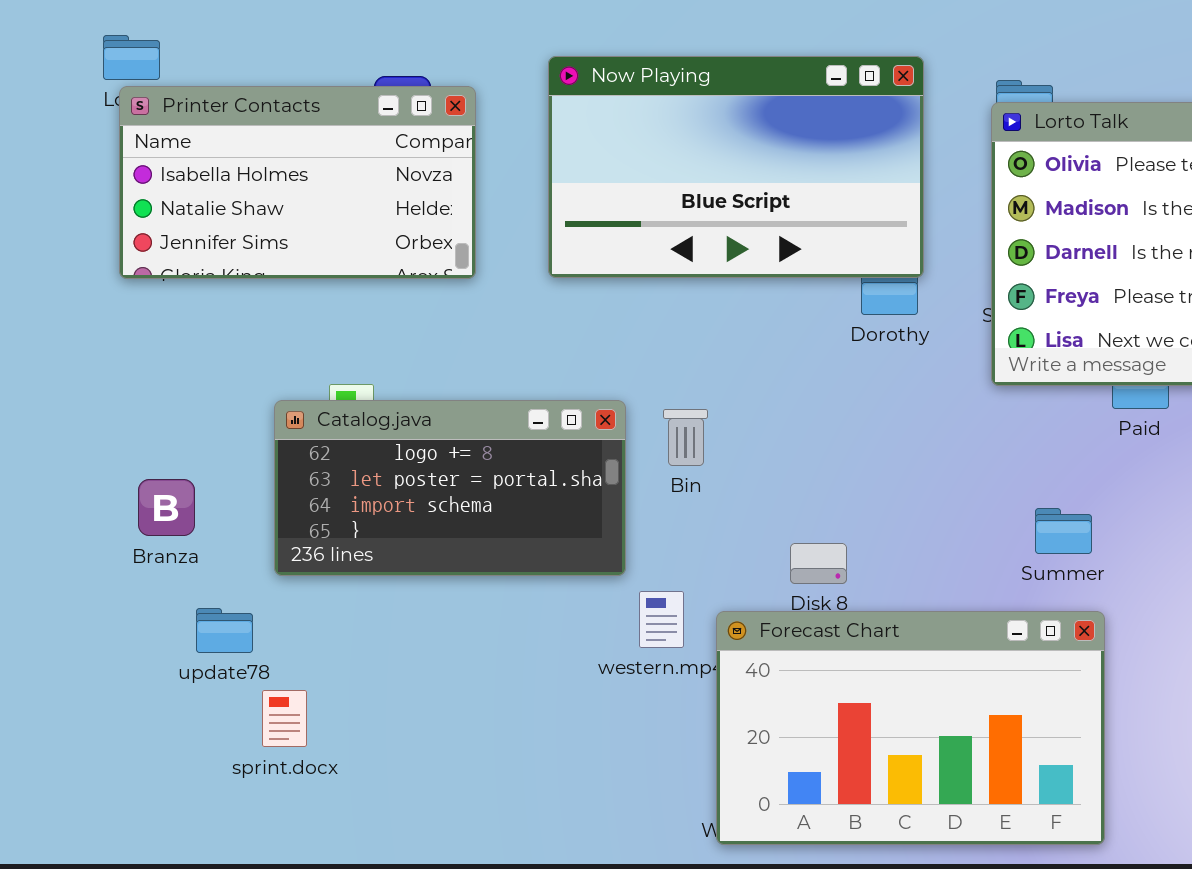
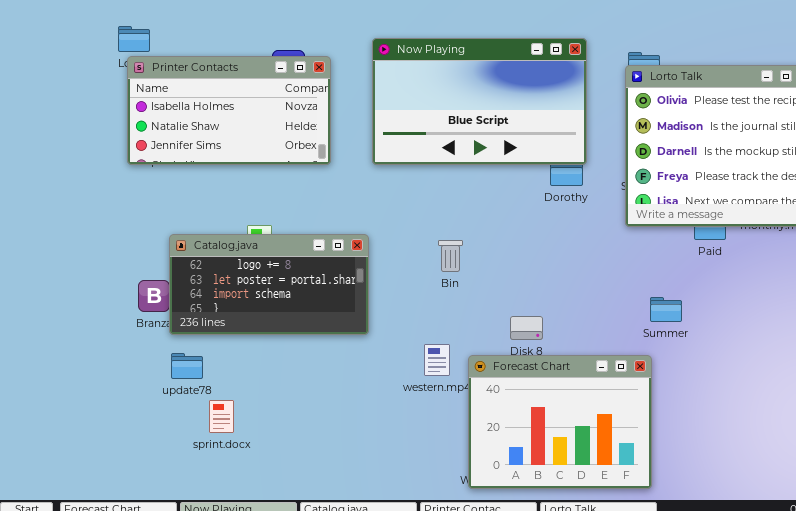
Catalog.java: [274,400,626,576] -> [169,234,369,335], moved
Forecast Chart: [716,611,1105,845] -> [468,355,652,489], resized

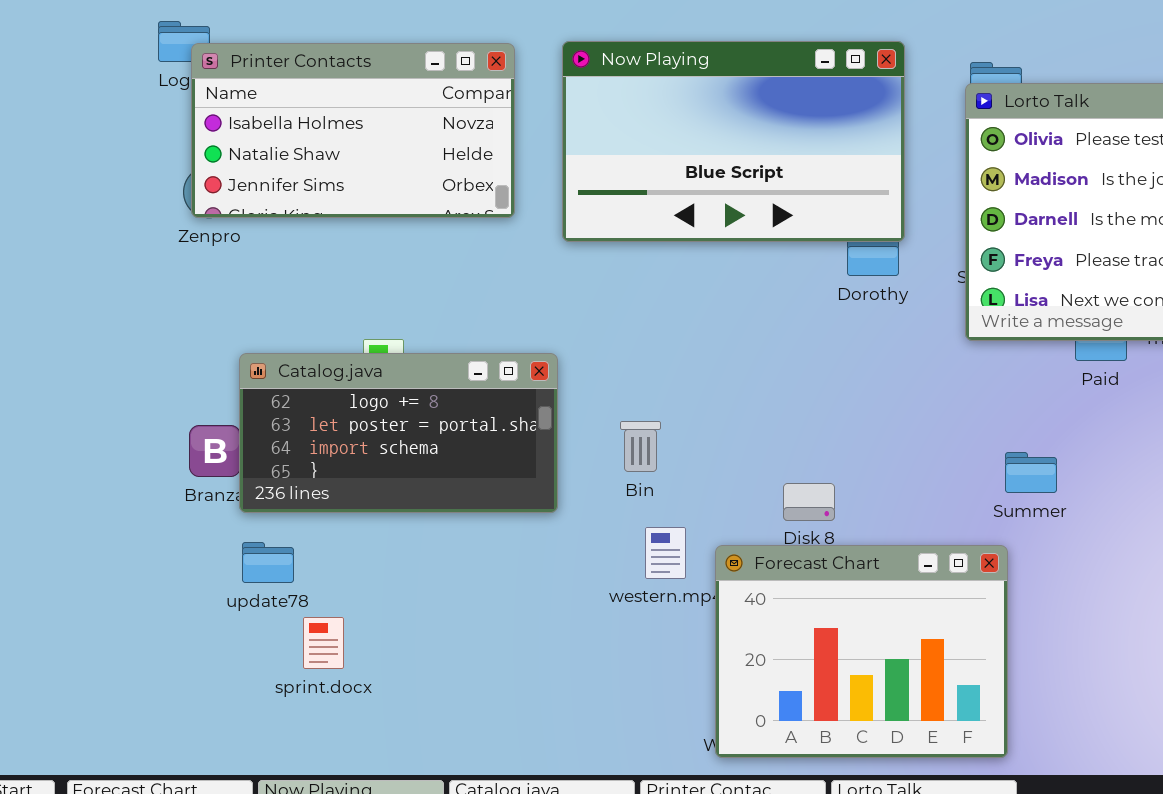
Printer Contacts: [127,56,331,165] -> [191,43,515,218], moved
Bin: [438,240,463,272] -> [620,421,661,472], moved

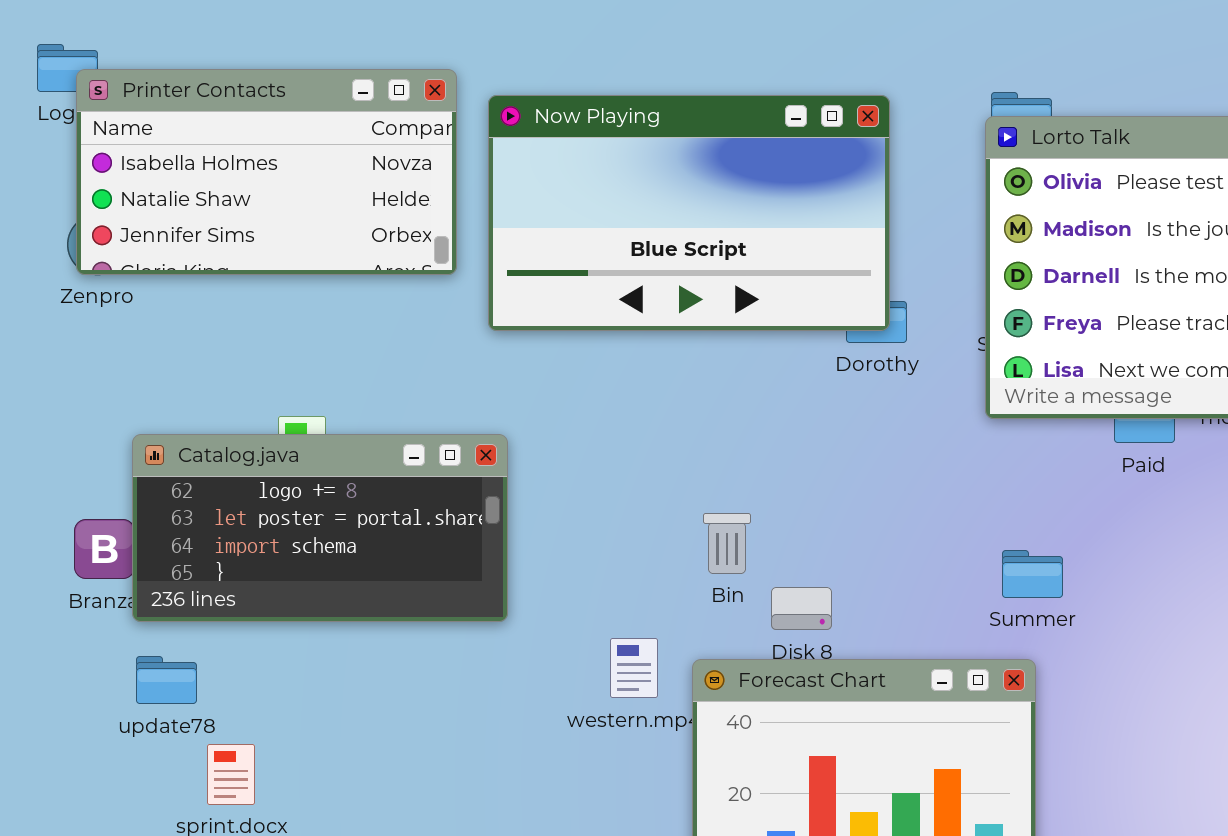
Now Playing: [562,41,905,242] -> [488,95,890,331], moved
Bin: [620,421,661,472] -> [703,513,751,574], moved
Summer: [1005,452,1057,493] -> [1002,550,1063,598], moved

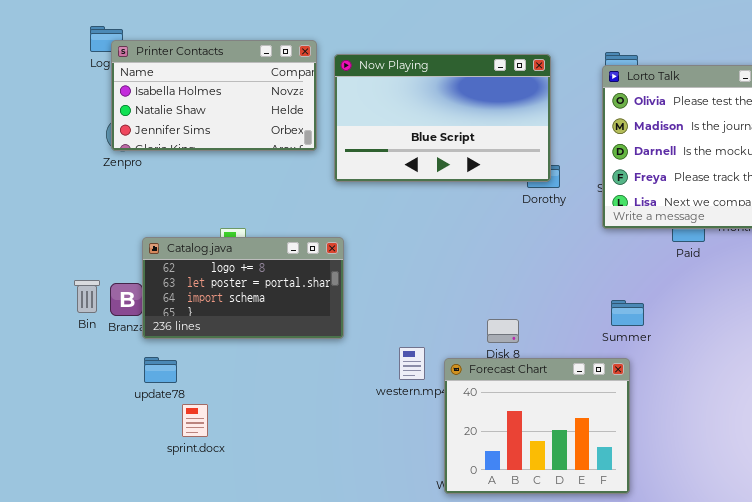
Bin: [703,513,751,574] -> [74,280,100,313], moved

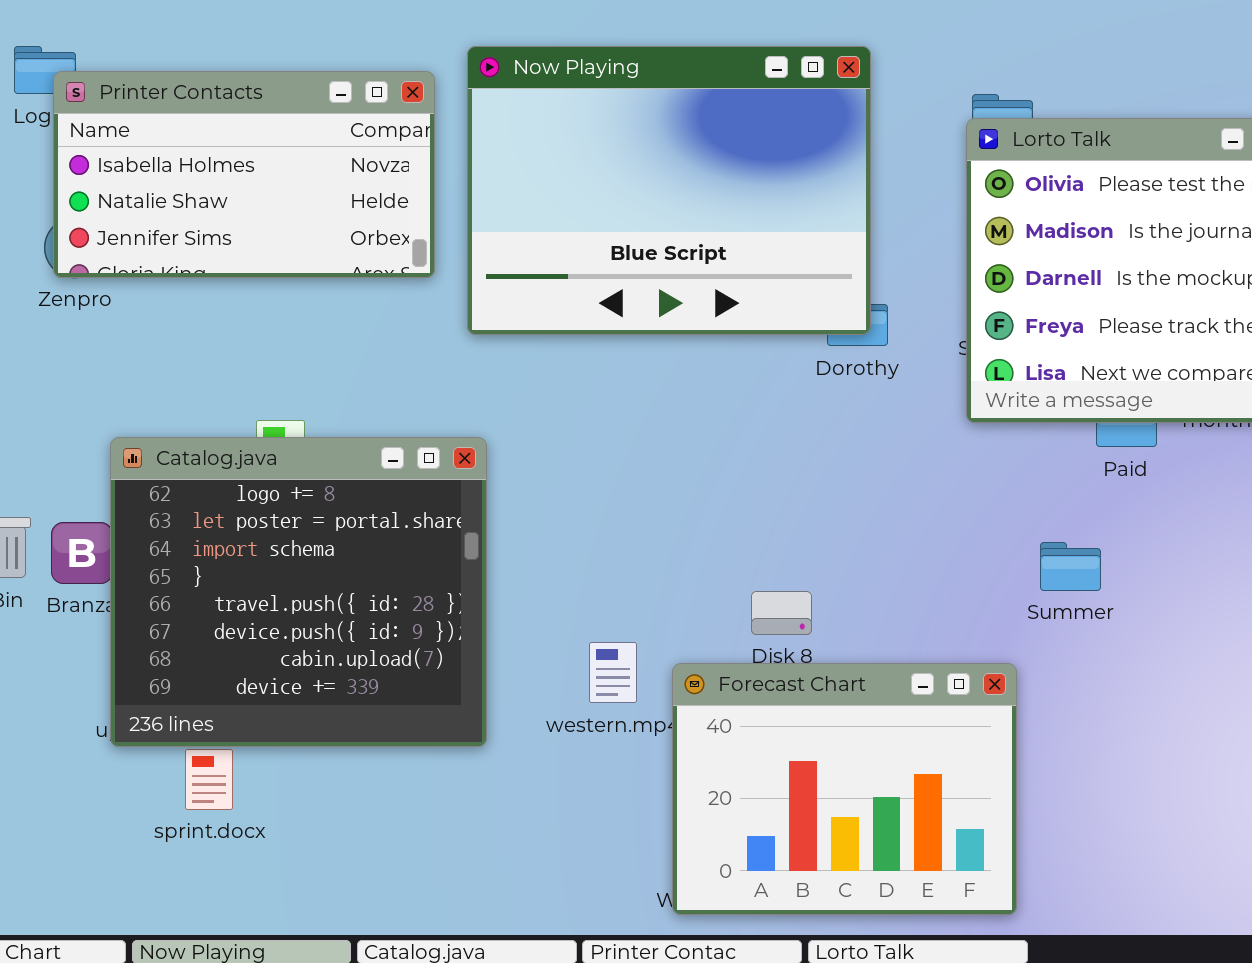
Now Playing: [334,54,551,182] -> [467,46,871,335], resized
Catalog.java: [142,237,344,339] -> [110,437,487,747], resized
Summer: [611,300,644,326] -> [1040,542,1101,591], moved

